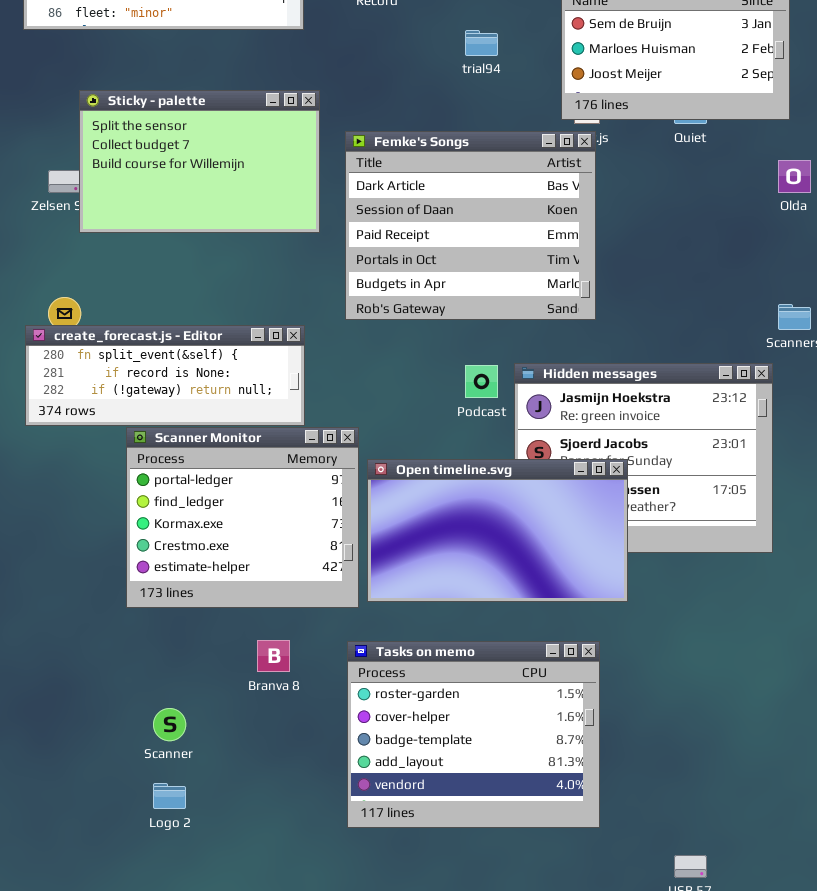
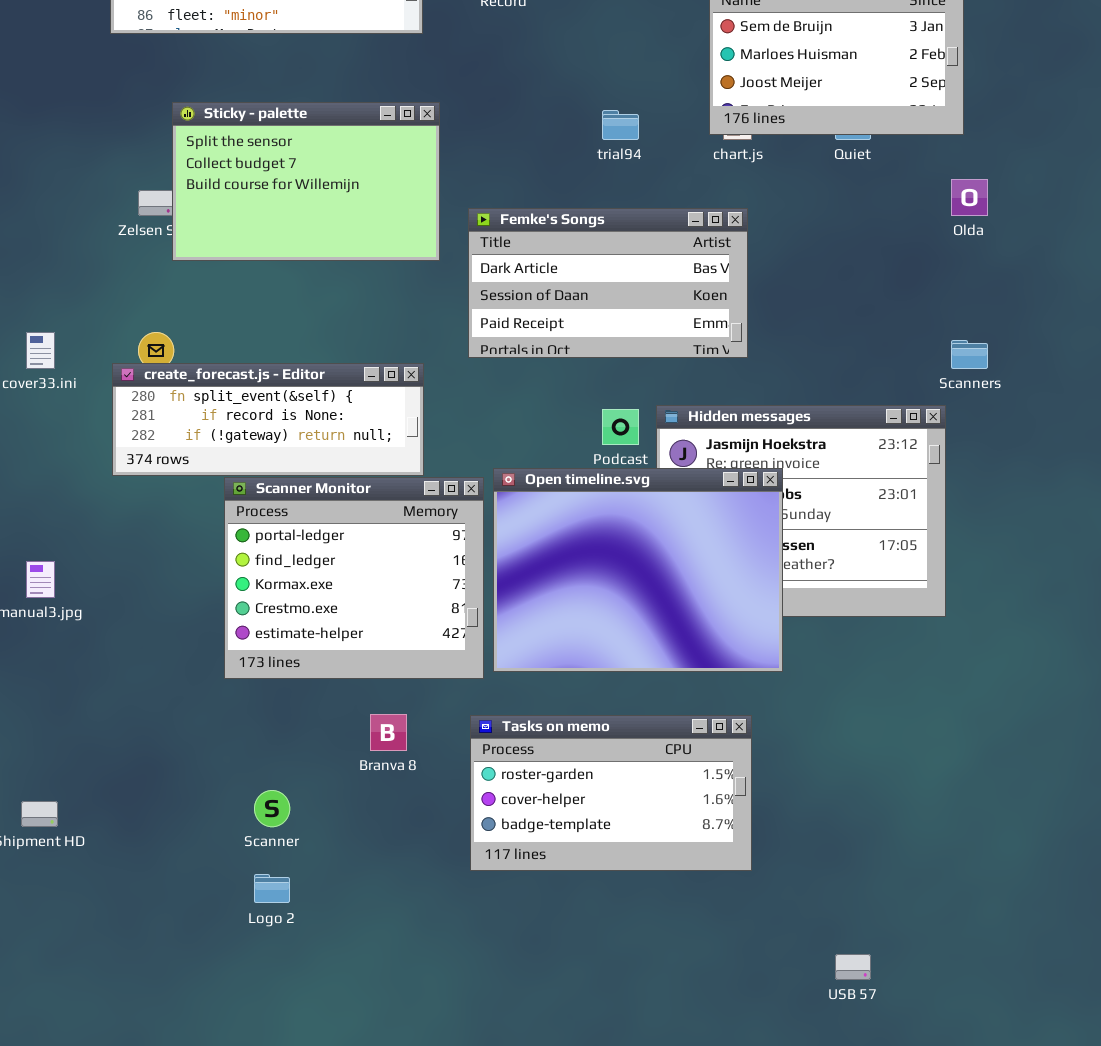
trial94: [465,30,498,56] -> [602,110,639,140], moved
Femke's Songs: [345,131,596,320] -> [468,208,748,358], resized
Open timeline.svg: [367,459,628,602] -> [493,468,783,672], resized
Tasks on memo: [347,641,600,828] -> [470,715,752,871], resized

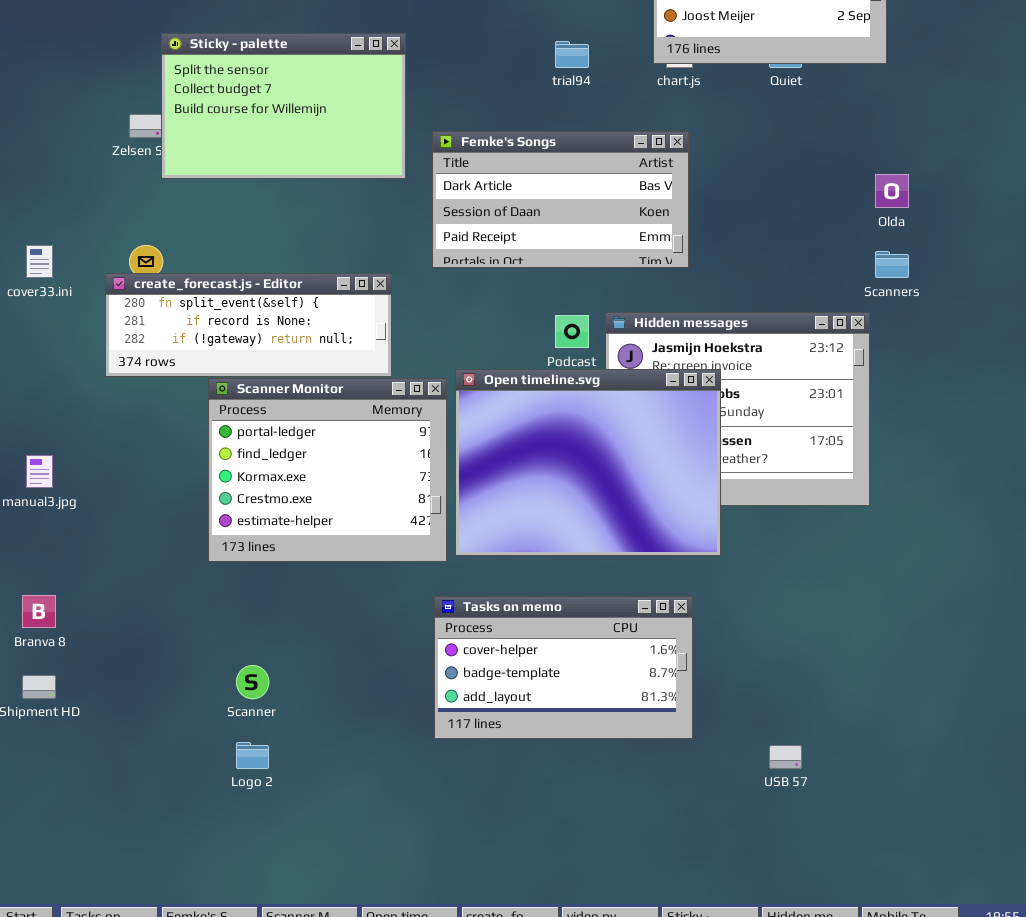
Olda: [951,179,988,216] -> [875,174,909,208], moved
Branva 8: [370,714,407,751] -> [22,595,56,628], moved
Tasks on memo: [470,715,752,871] -> [434,596,693,739], scrolled down 1 row
USB 57: [835,954,871,980] -> [769,745,802,769], moved

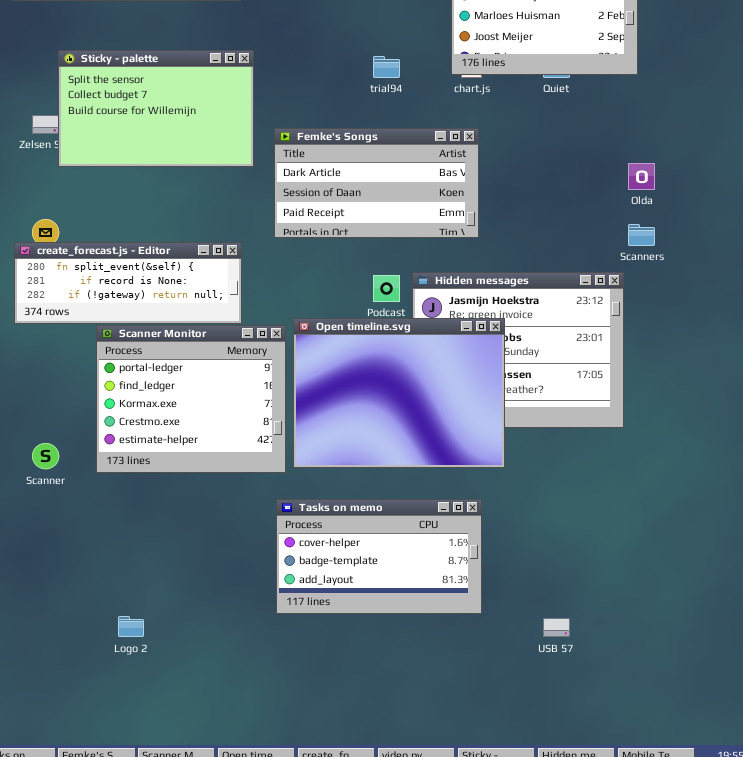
Scanner: [236,665,269,699] -> [32,443,59,469], moved

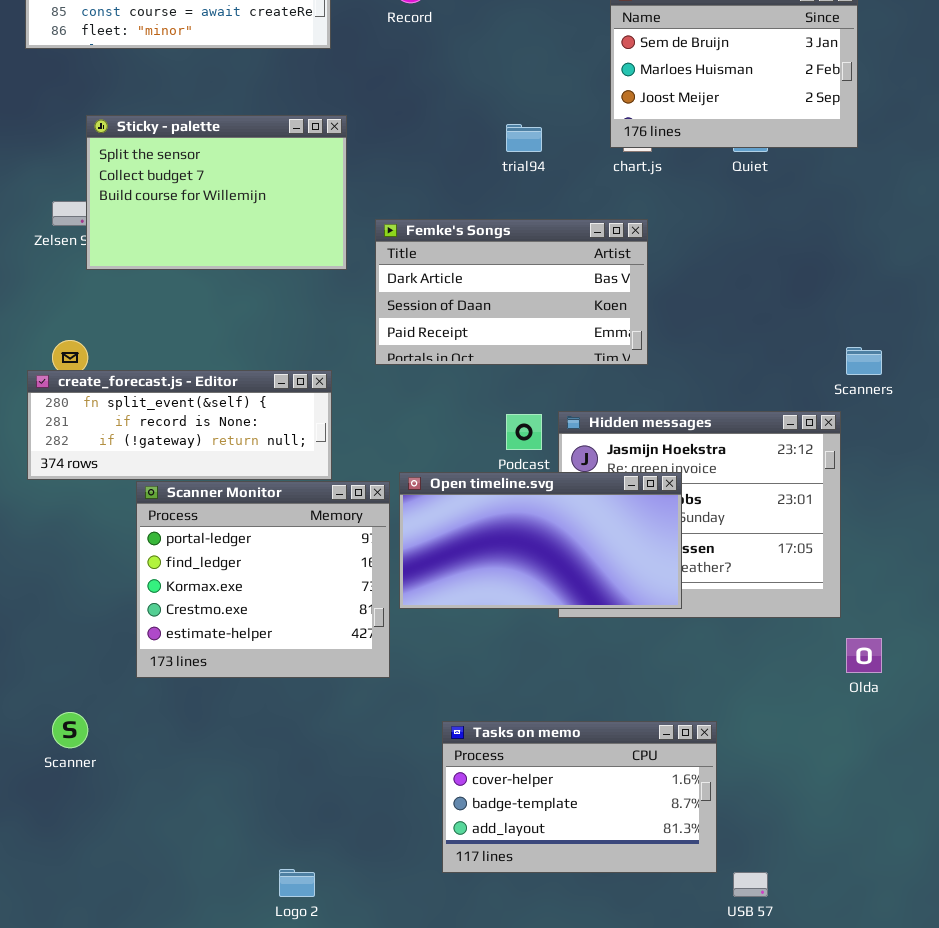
Olda: [628,163,655,190] -> [846,638,882,673], moved
Open timeline.svg: [293,318,505,468] -> [399,472,682,609], resized
Scanner: [32,443,59,469] -> [52,712,88,748], moved
Tasks on memo: [276,499,482,614] -> [442,721,717,873], moved
Logo 2: [118,616,144,637] -> [279,869,315,897], moved

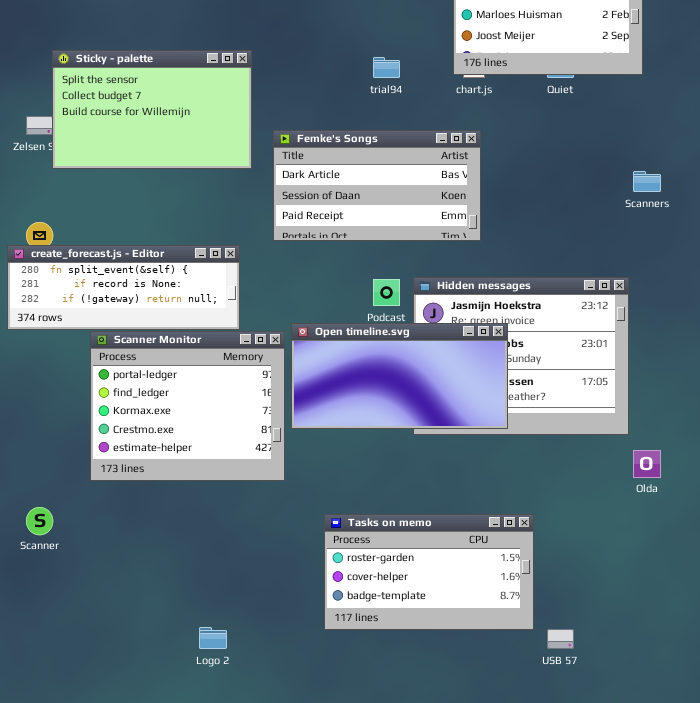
Scanners: [846,347,882,375] -> [633,171,661,192], moved
Tasks on memo: [442,721,717,873] -> [324,514,534,630], scrolled up 1 row

